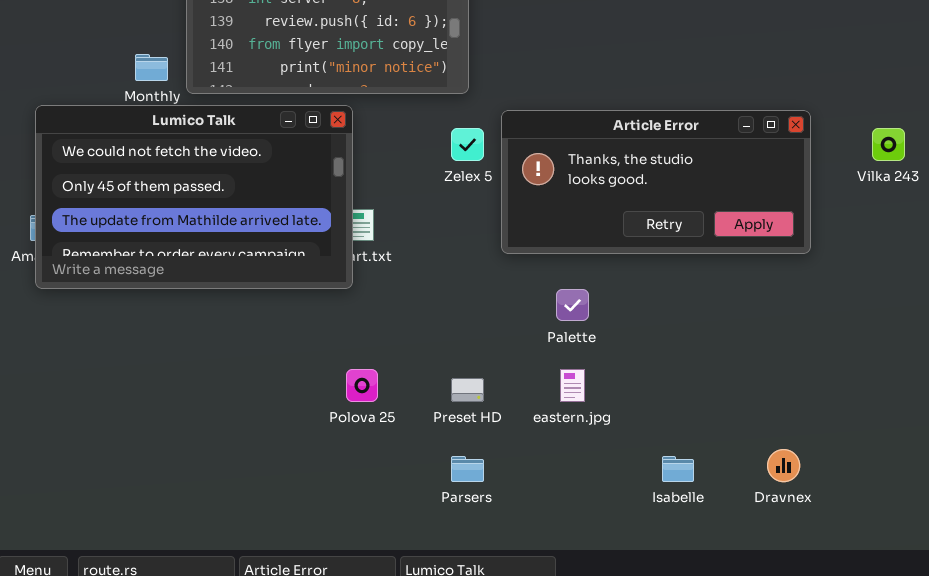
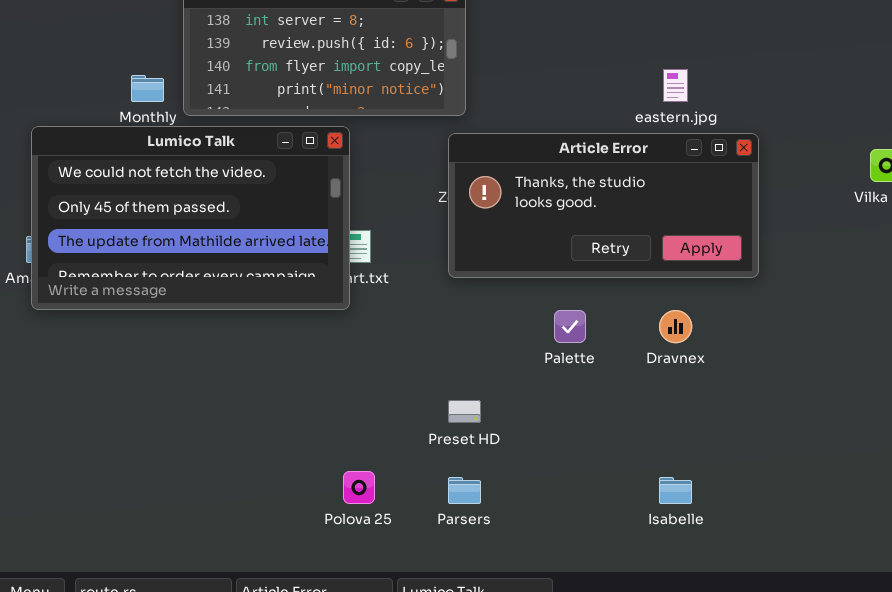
Article Error: [501,110,811,254] -> [448,133,759,278], moved
Polova 25: [346,369,378,402] -> [343,471,375,504], moved
eastern.jpg: [560,369,585,402] -> [663,69,688,102], moved
Dravnex: [767,449,800,482] -> [659,310,692,343], moved

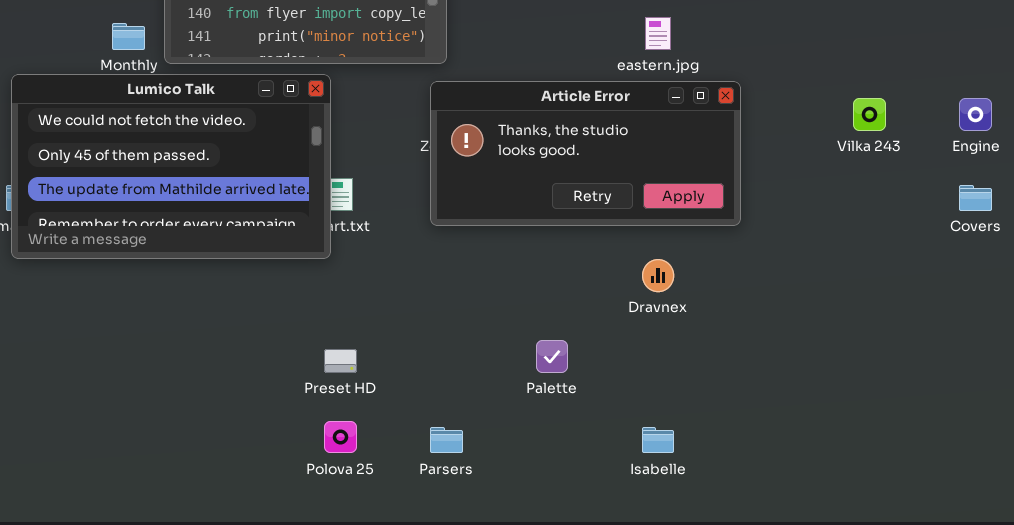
Palette: [554,310,586,343] -> [536,340,568,373], moved
Preset HD: [448,400,481,423] -> [324,349,357,373], moved

